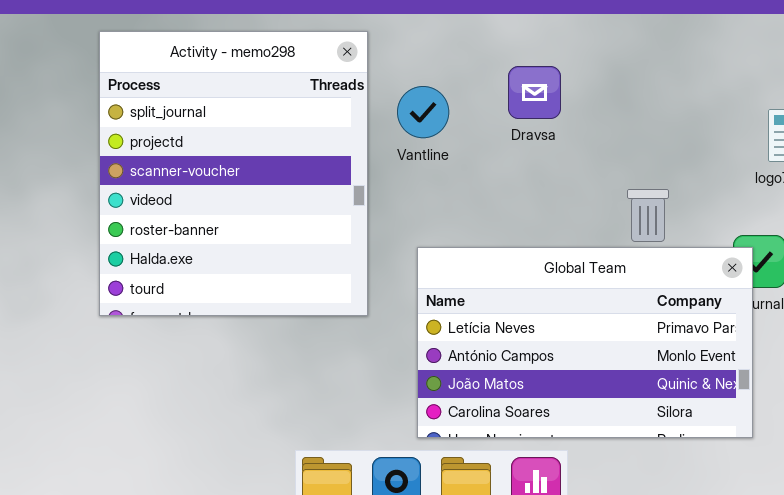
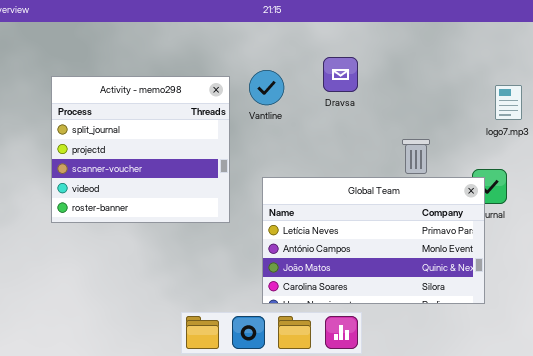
Activity - memo298: [99,31,368,316] -> [51,76,230,223], resized

